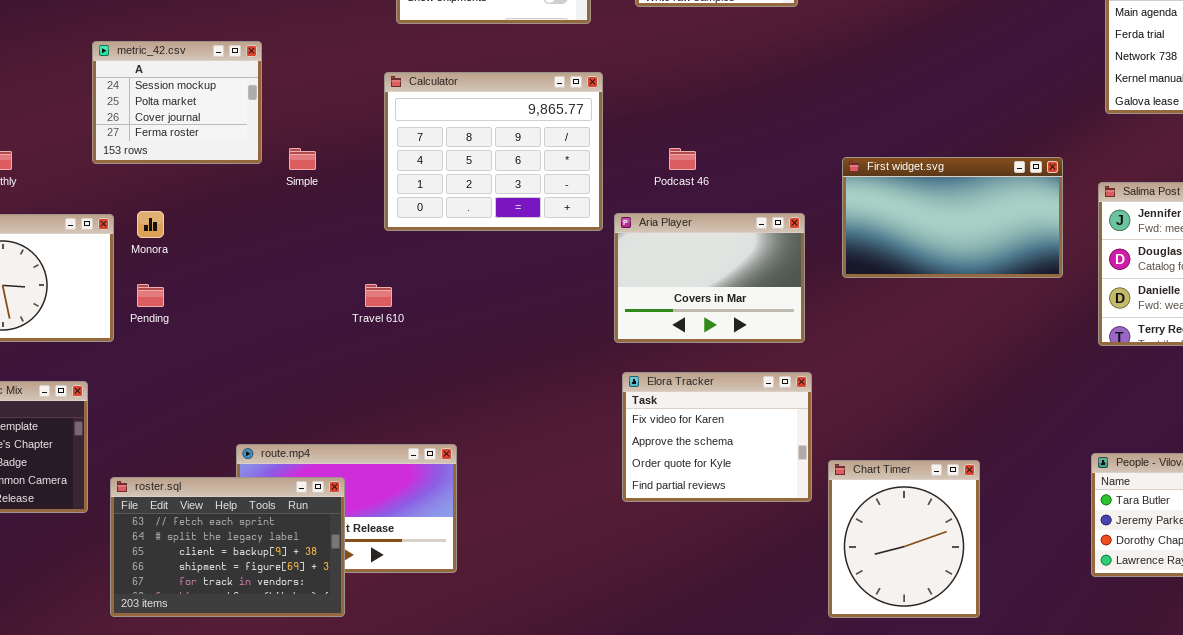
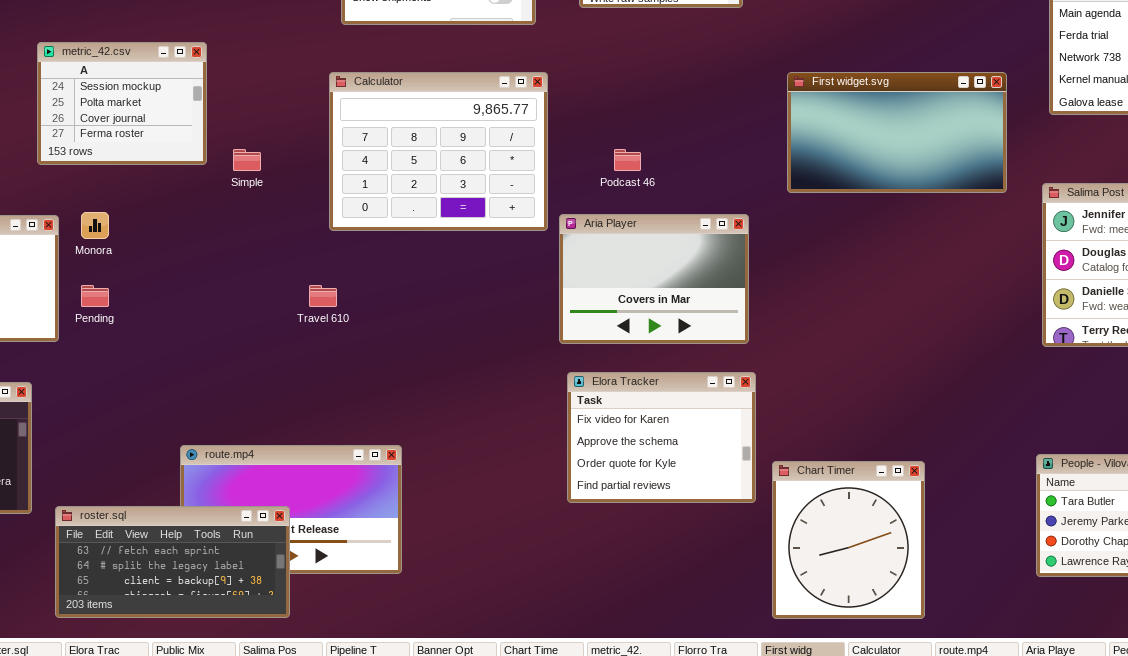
First widget.svg: [842,157,1063,278] -> [787,72,1007,193], moved
roster.sql: [110,477,345,617] -> [55,506,290,618], resized

